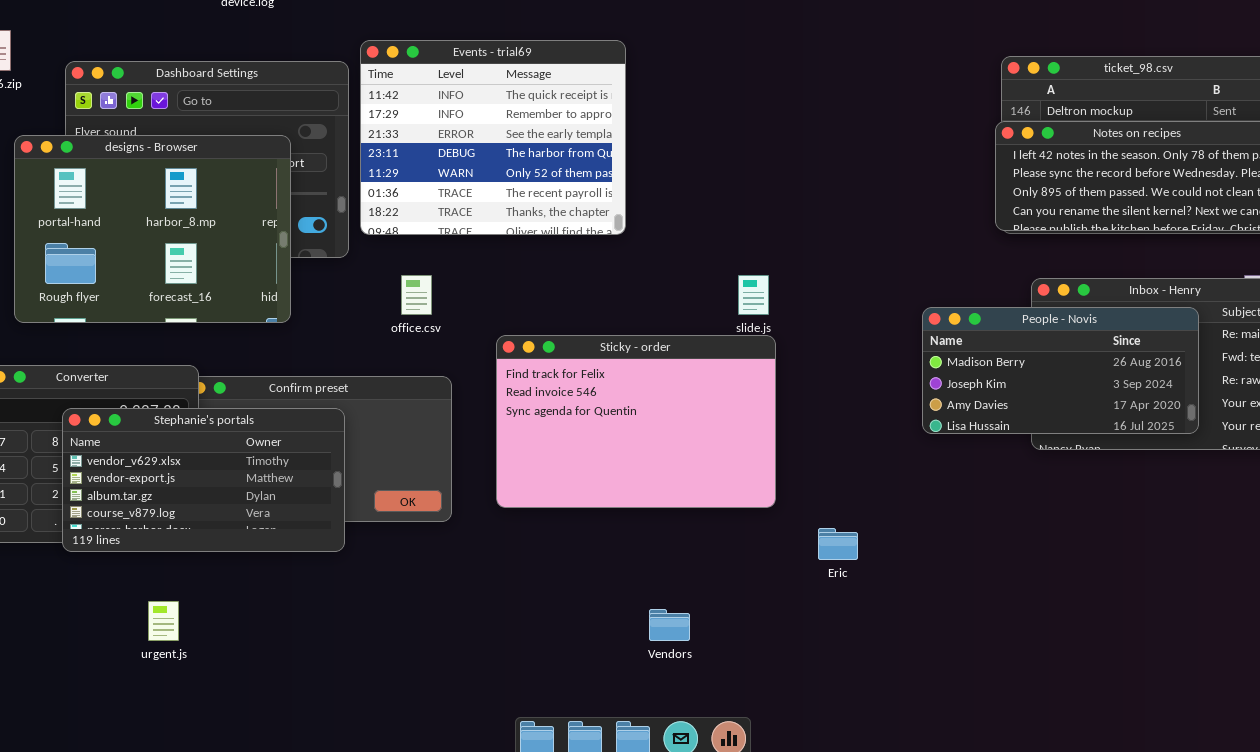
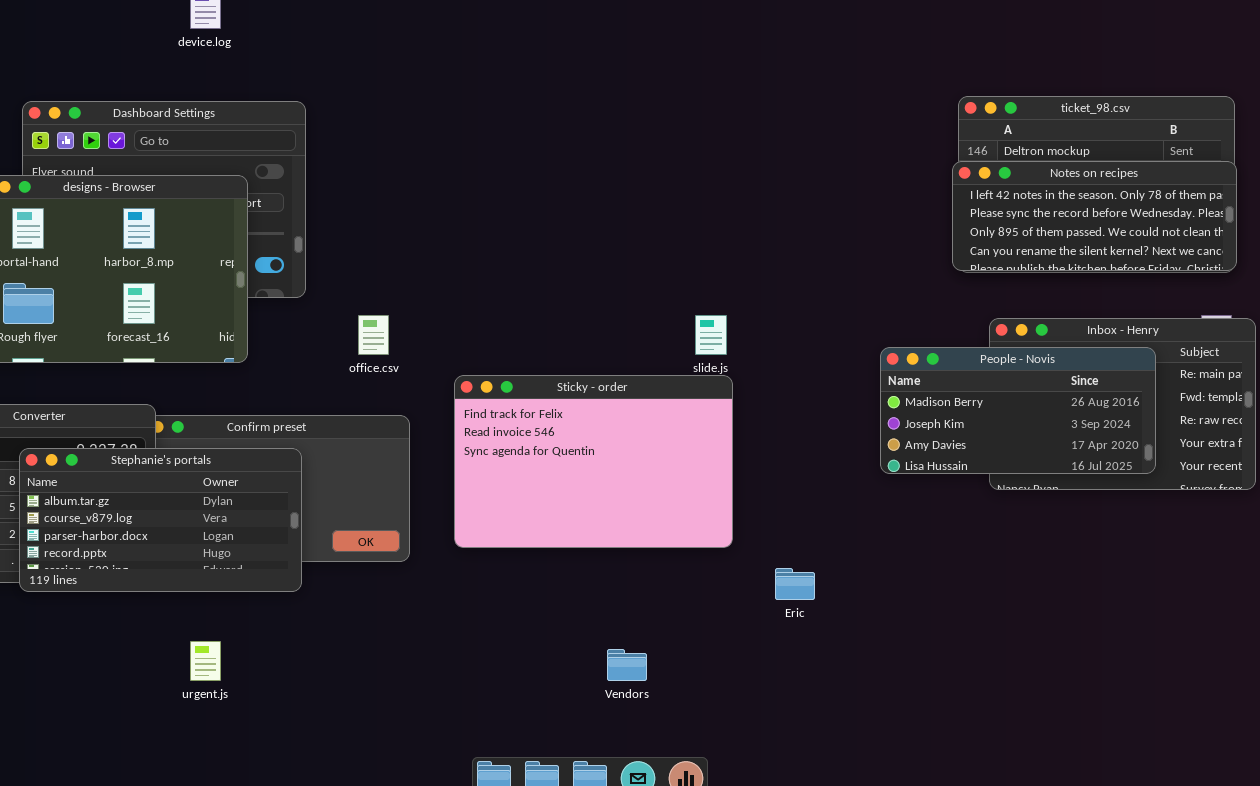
Events - trial69: [360,40,626,235] -> none, closed
Stephanie's portals: [62,408,345,552] -> [19,448,302,592], scrolled down 2 rows
urgent.js: [148,601,179,641] -> [190,641,221,681], moved

